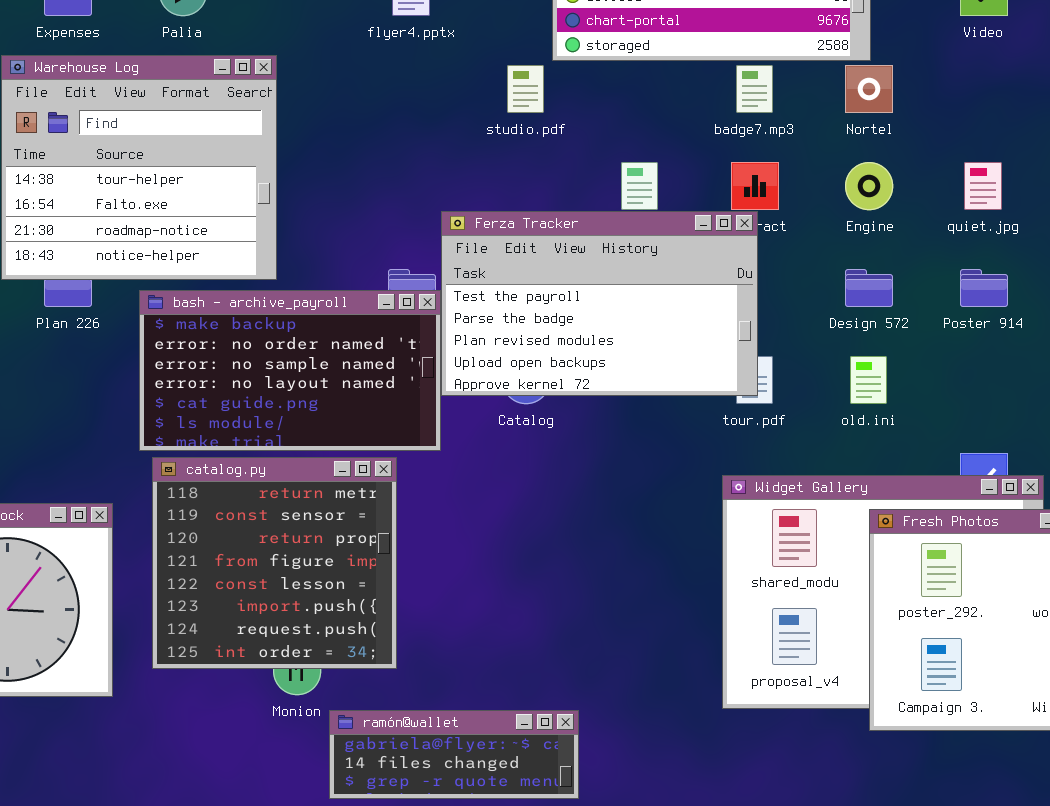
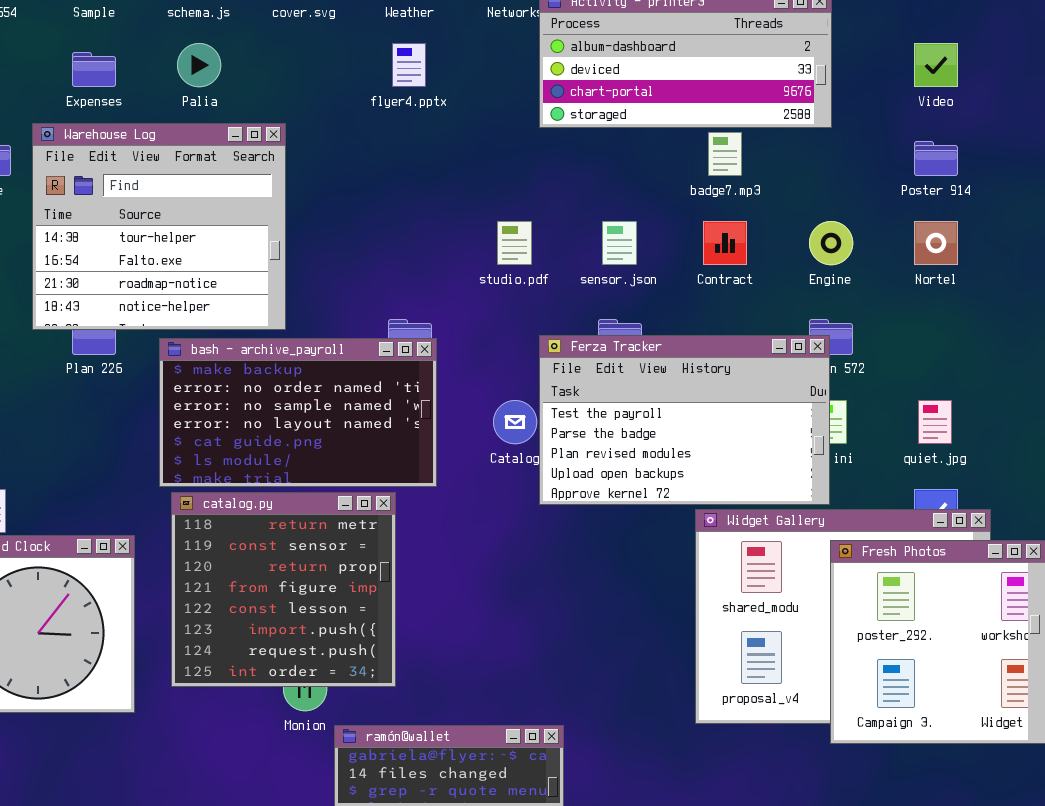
studio.pdf: [507,65,544,113] -> [497,221,532,265], moved
Nortel: [845,65,893,113] -> [914,221,958,265], moved
quiet.jpg: [964,162,1002,210] -> [918,400,952,444], moved
Ferza Tracker: [441,211,758,396] -> [539,335,830,505], moved
Poster 914: [960,269,1008,307] -> [914,141,958,176], moved

